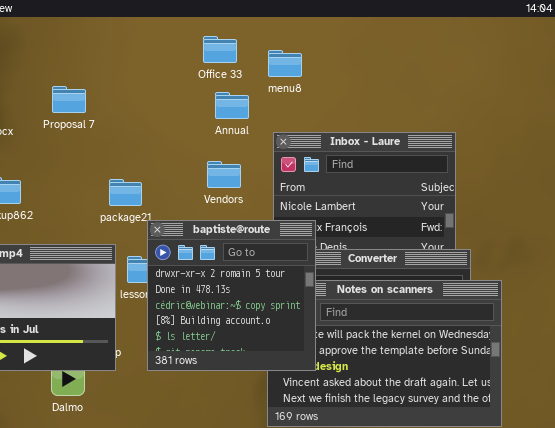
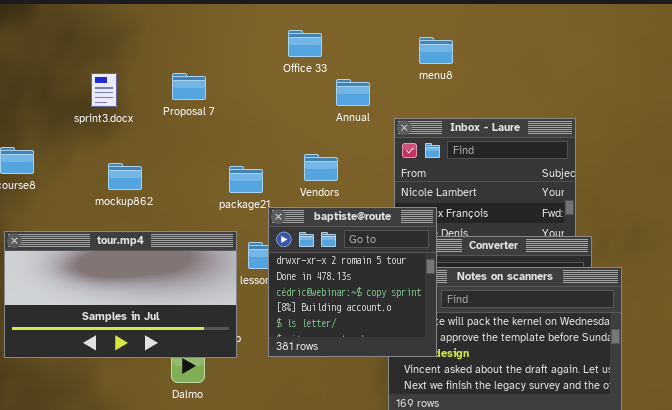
Office 33: [203,36,237,63] -> [288,30,322,57], moved
menu8: [268,50,302,77] -> [419,37,453,64], moved
Vendors: [207,161,241,188] -> [304,154,338,181], moved

